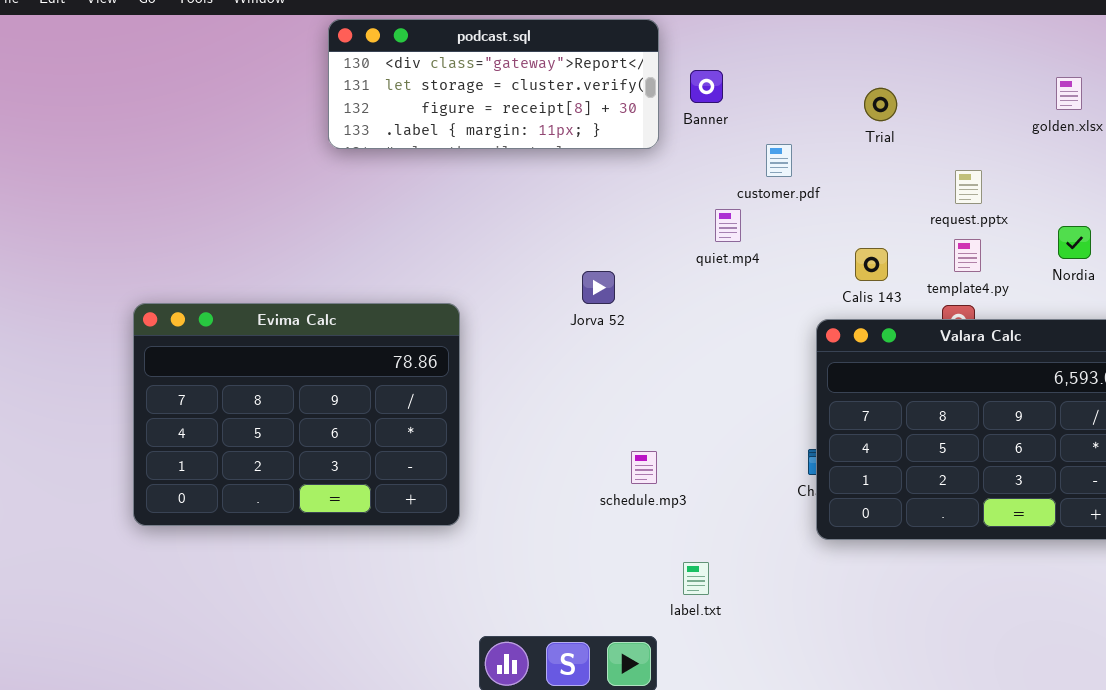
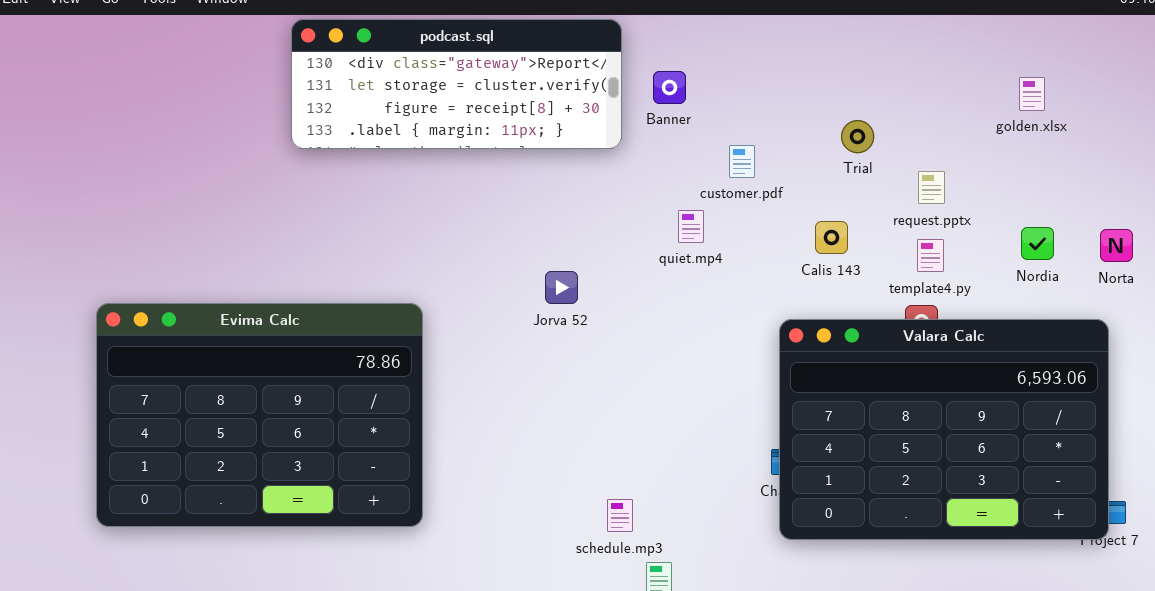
Trial: [864,88,897,121] -> [841,120,874,153], moved
Calis 143: [855,248,888,281] -> [815,221,848,254], moved
schedule.mp3: [631,451,657,484] -> [607,499,633,532], moved

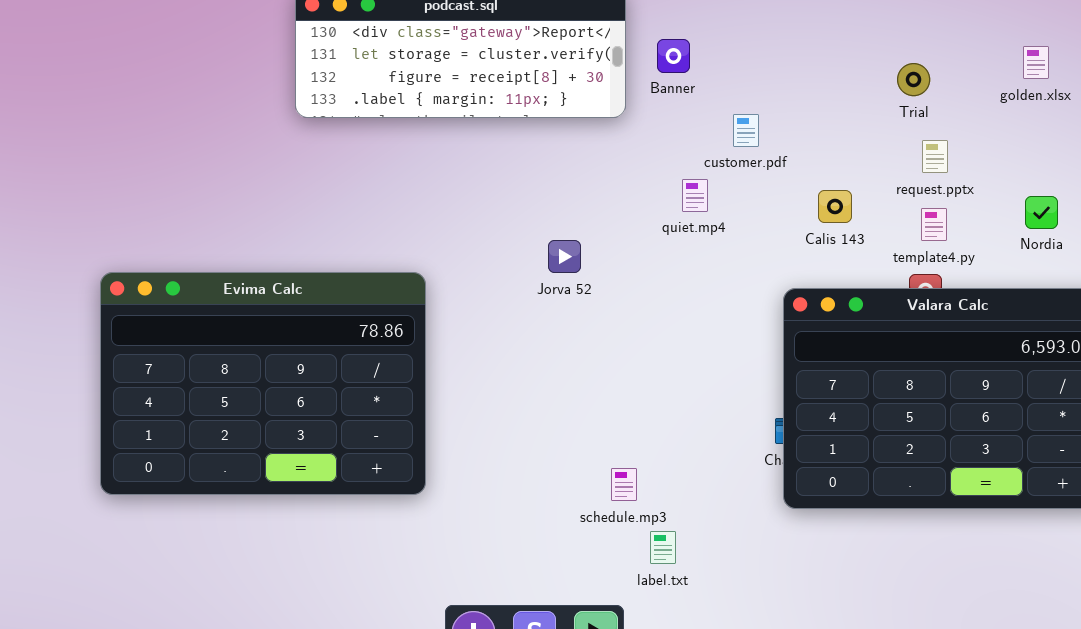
Trial: [841,120,874,153] -> [897,63,930,96], moved

